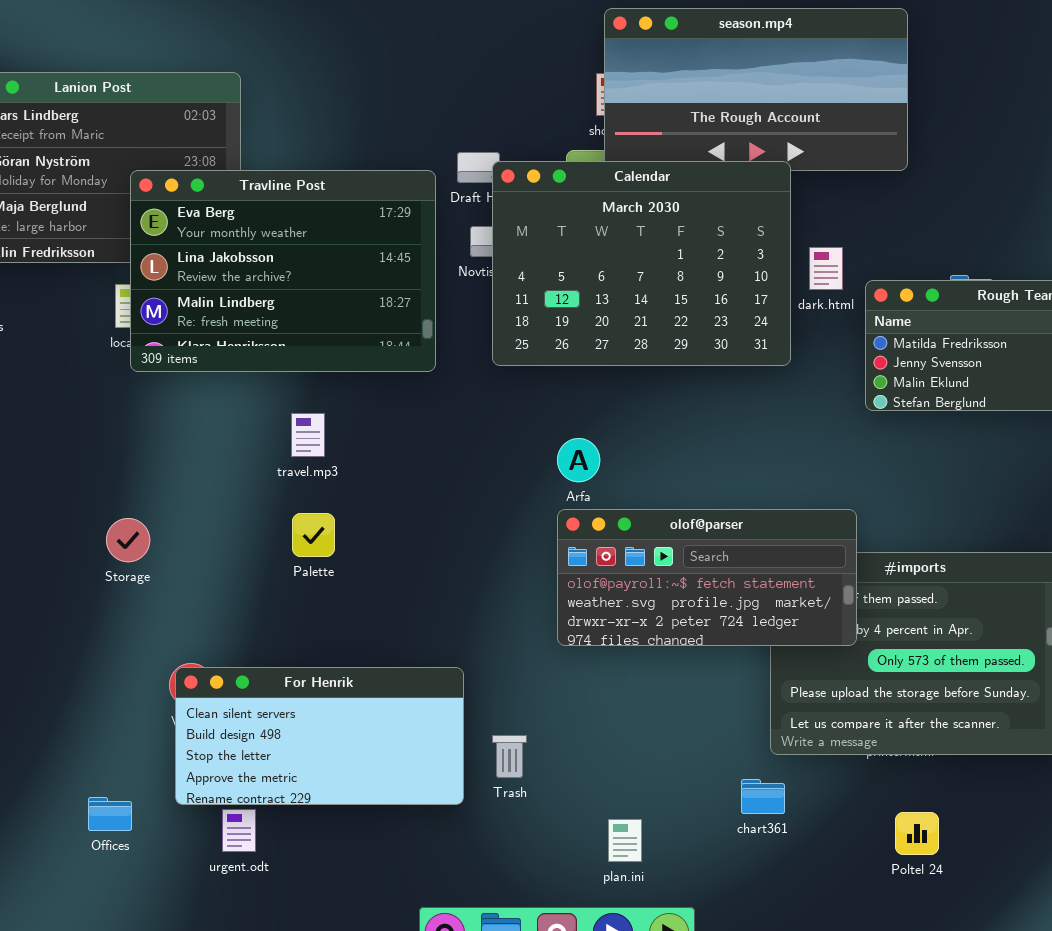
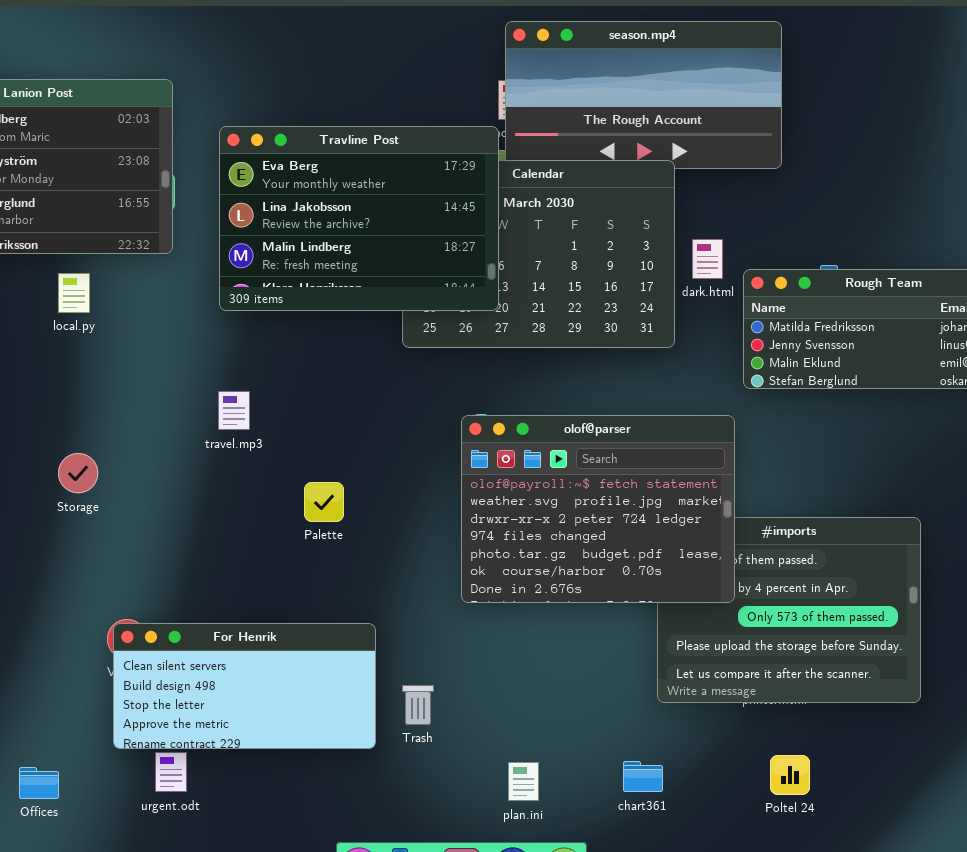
Travline Post: [130,170,436,372] -> [219,126,499,311], moved
olof@parser: [557,509,857,646] -> [461,415,735,603], resized
Palette: [292,513,335,557] -> [304,482,344,522], moved
Storage: [106,518,150,562] -> [58,453,98,493], moved
chart361: [741,779,785,814] -> [623,761,663,792], moved
Offices: [88,797,132,831] -> [19,767,59,799], moved

